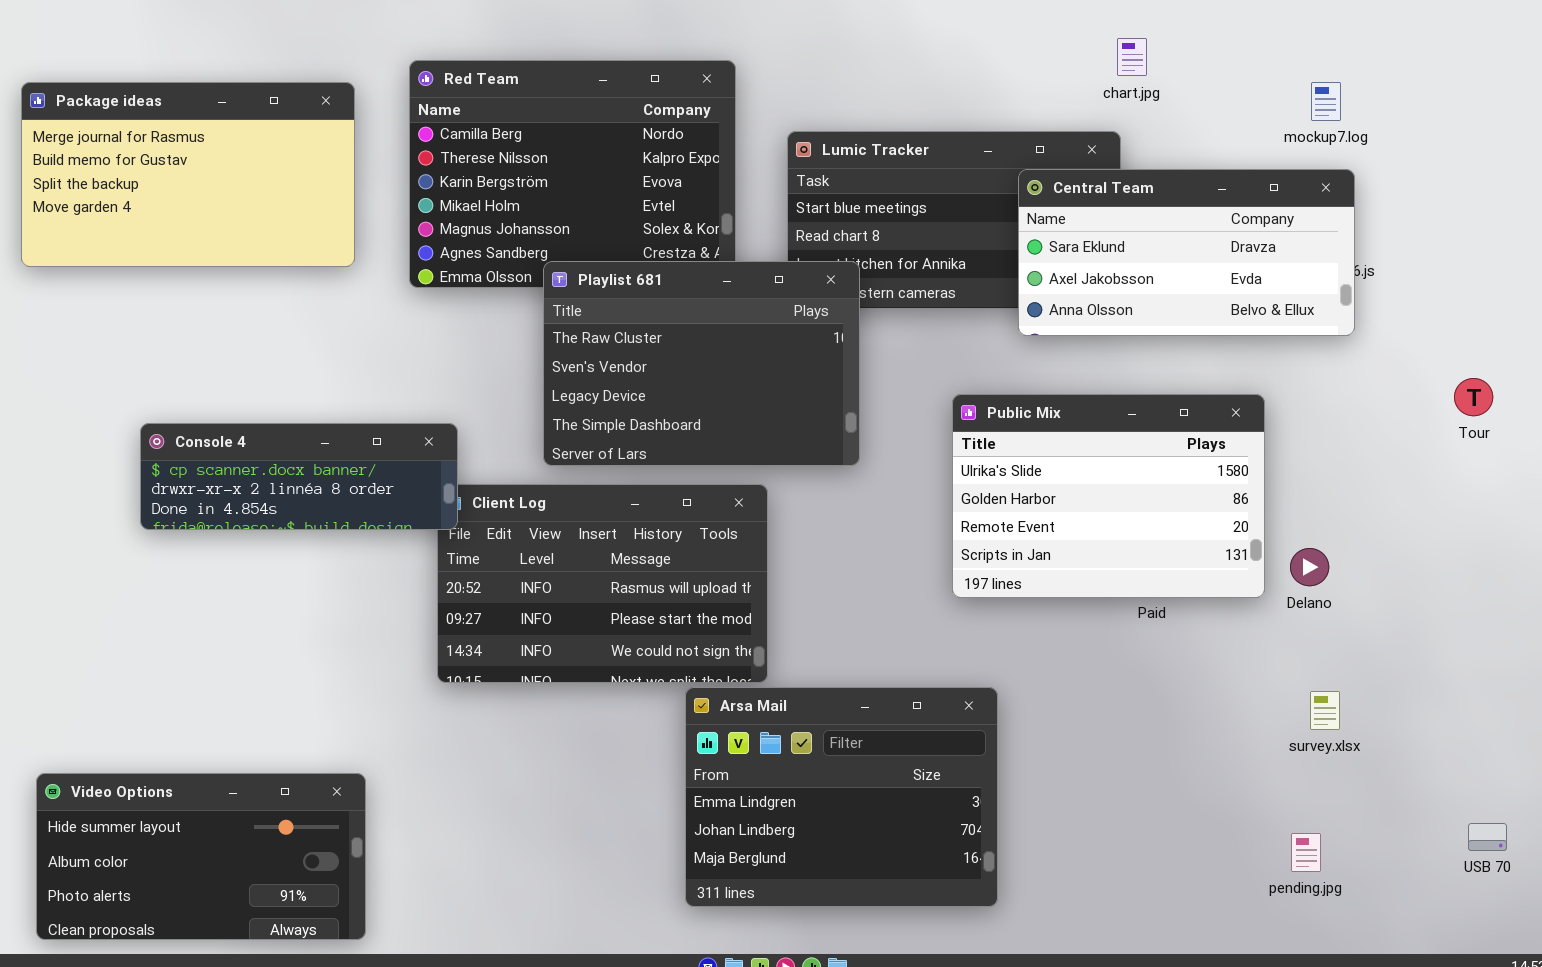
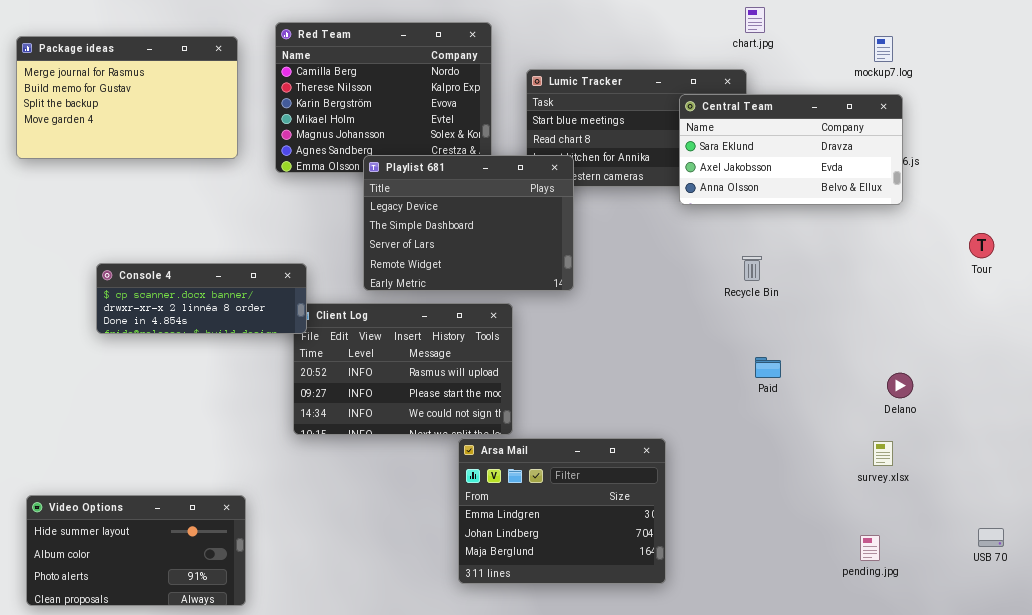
Playlist 681: [543,261,860,466] -> [363,155,574,291], scrolled down 2 rows
Public Mix: [952,394,1265,598] -> none, closed
Delano: [1290,548,1329,586] -> [887,373,913,398], moved

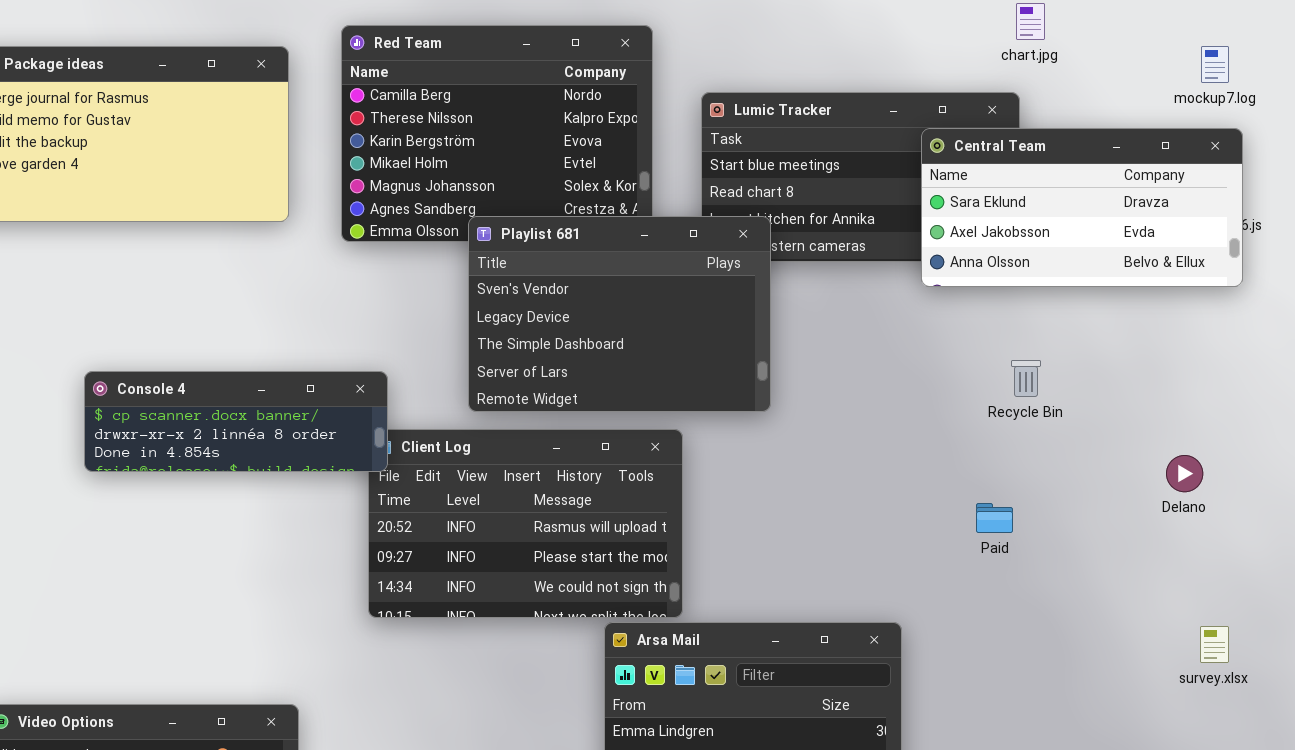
Playlist 681: [363,155,574,291] -> [468,216,771,412], scrolled up 1 row
Paid: [755,357,781,378] -> [976,503,1013,533], moved
Delano: [887,373,913,398] -> [1166,455,1203,492], moved

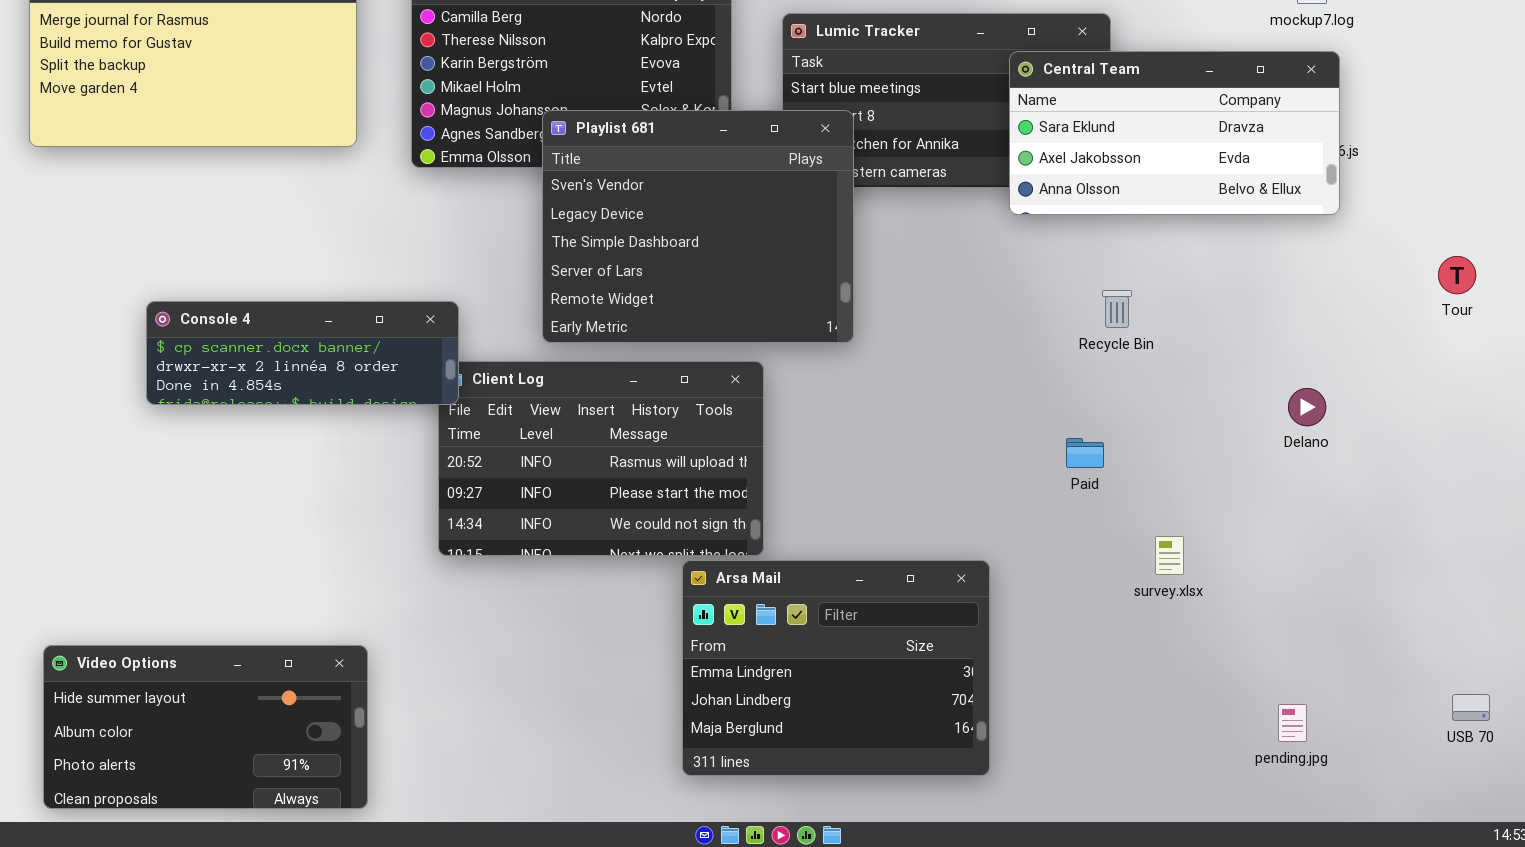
Playlist 681: [468,216,771,412] -> [542,110,854,343], resized
Delano: [1166,455,1203,492] -> [1288,388,1326,426], moved
survey.xlsx: [1200,626,1229,663] -> [1155,536,1184,575], moved

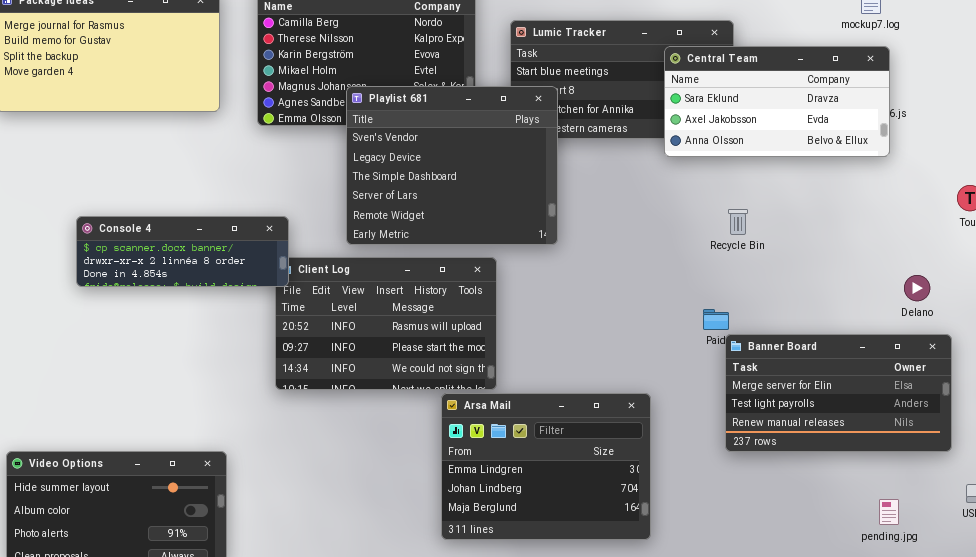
Delano: [1288,388,1326,426] -> [904,275,930,301], moved
Banner Board: none -> [725,334,952,452], opened
pending.jpg: [1278,704,1307,742] -> [879,499,899,525], moved

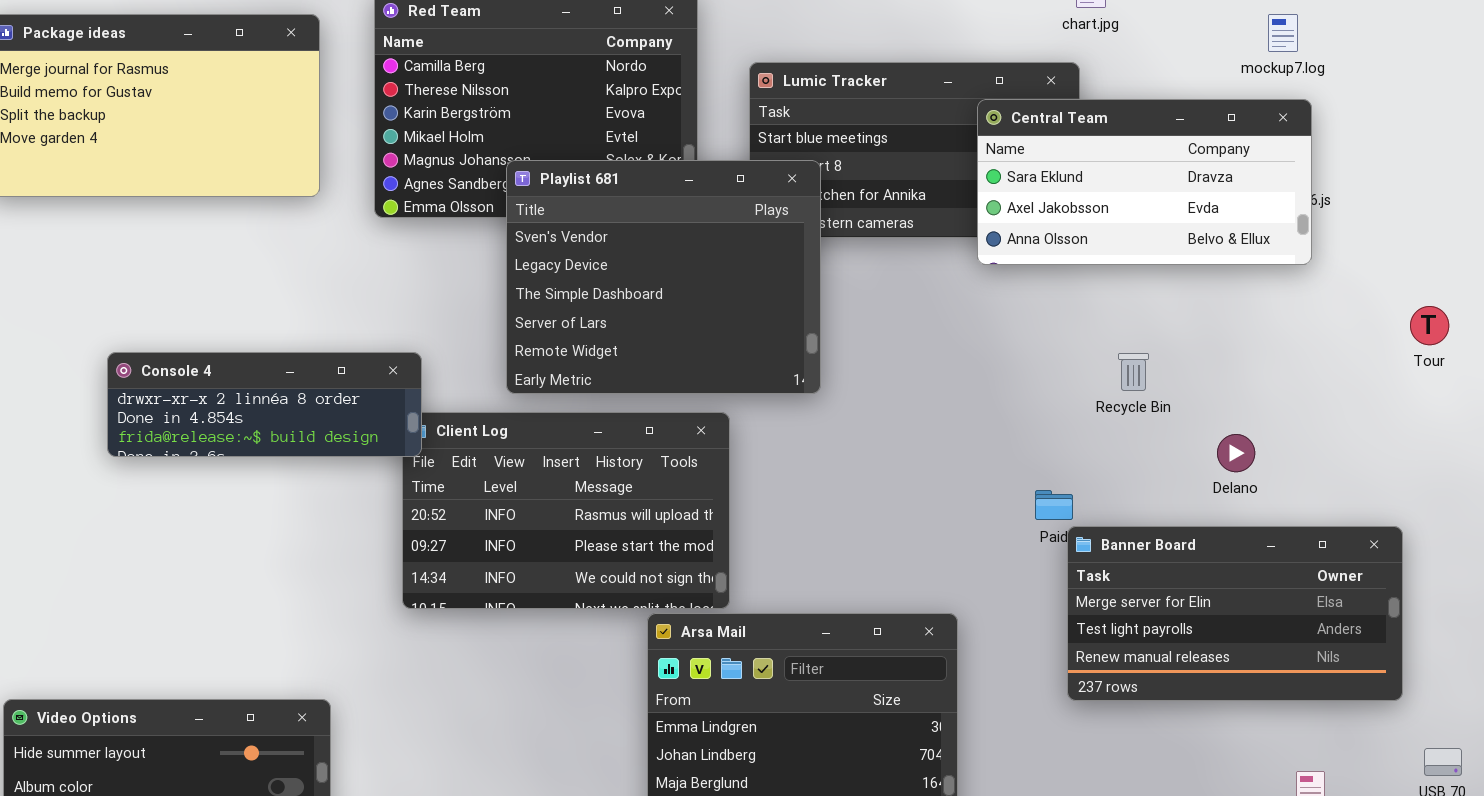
Recycle Bin: [728,209,748,235] -> [1118,353,1149,391], moved
Console 4: [76,216,289,287] -> [107,352,422,457], scrolled down 1 row
Delano: [904,275,930,301] -> [1217,434,1255,472], moved

